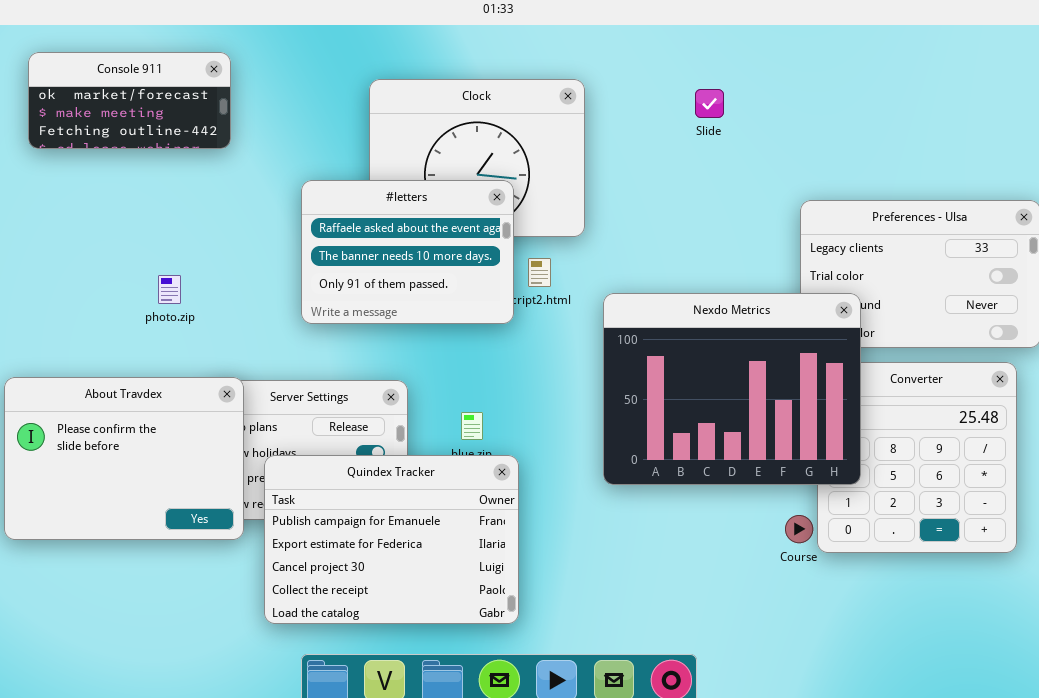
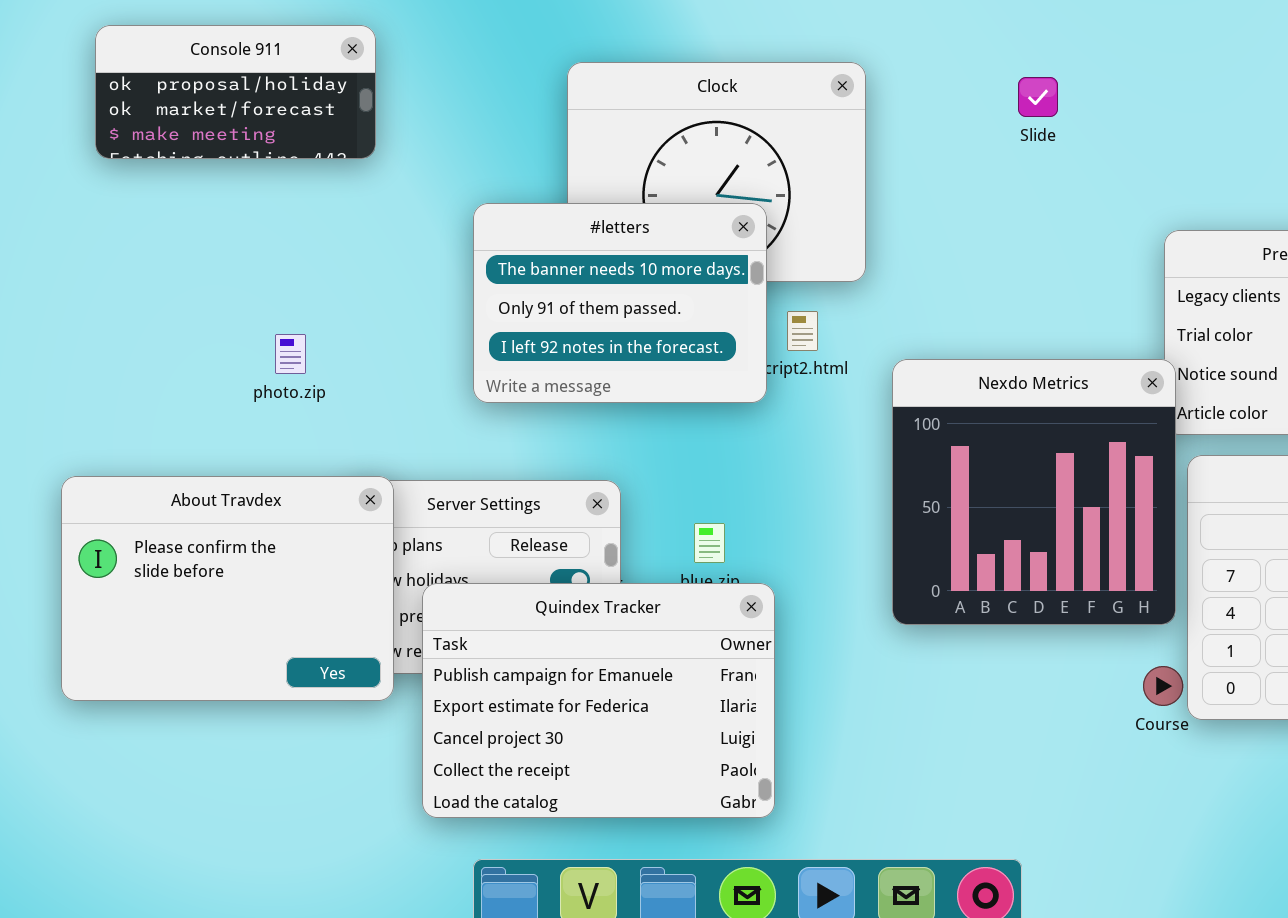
Console 911: [28,52,231,149] -> [95,25,376,159], scrolled up 1 row
#letters: [301,180,514,324] -> [473,203,767,403], scrolled down 1 row
Nexdo Metrics: [603,293,861,485] -> [892,359,1176,625], resized

